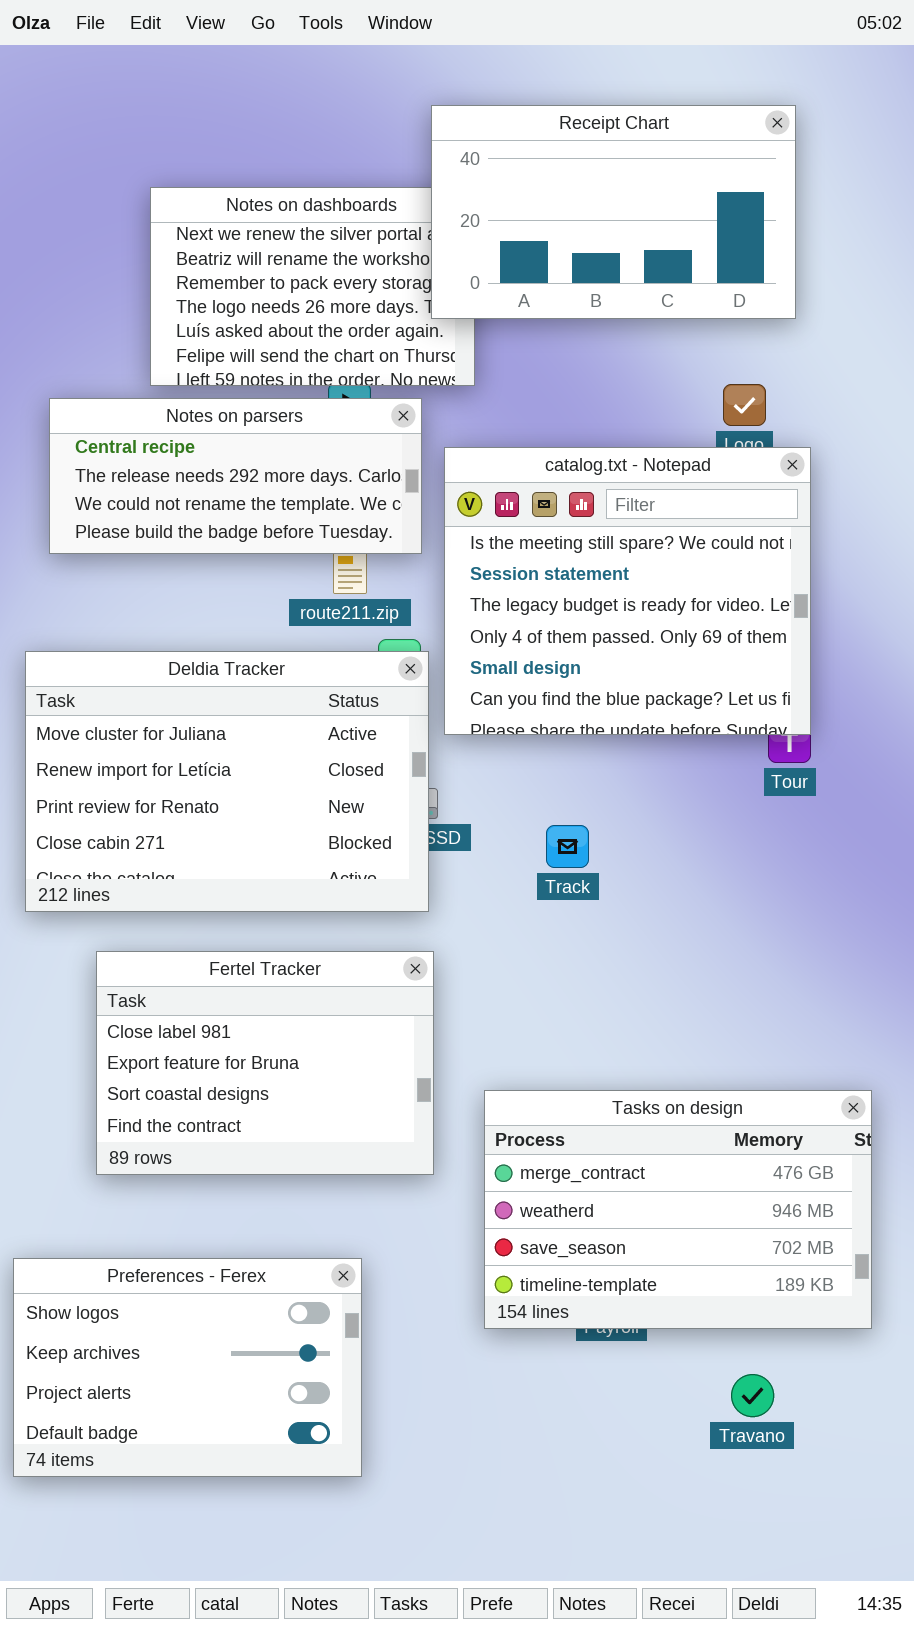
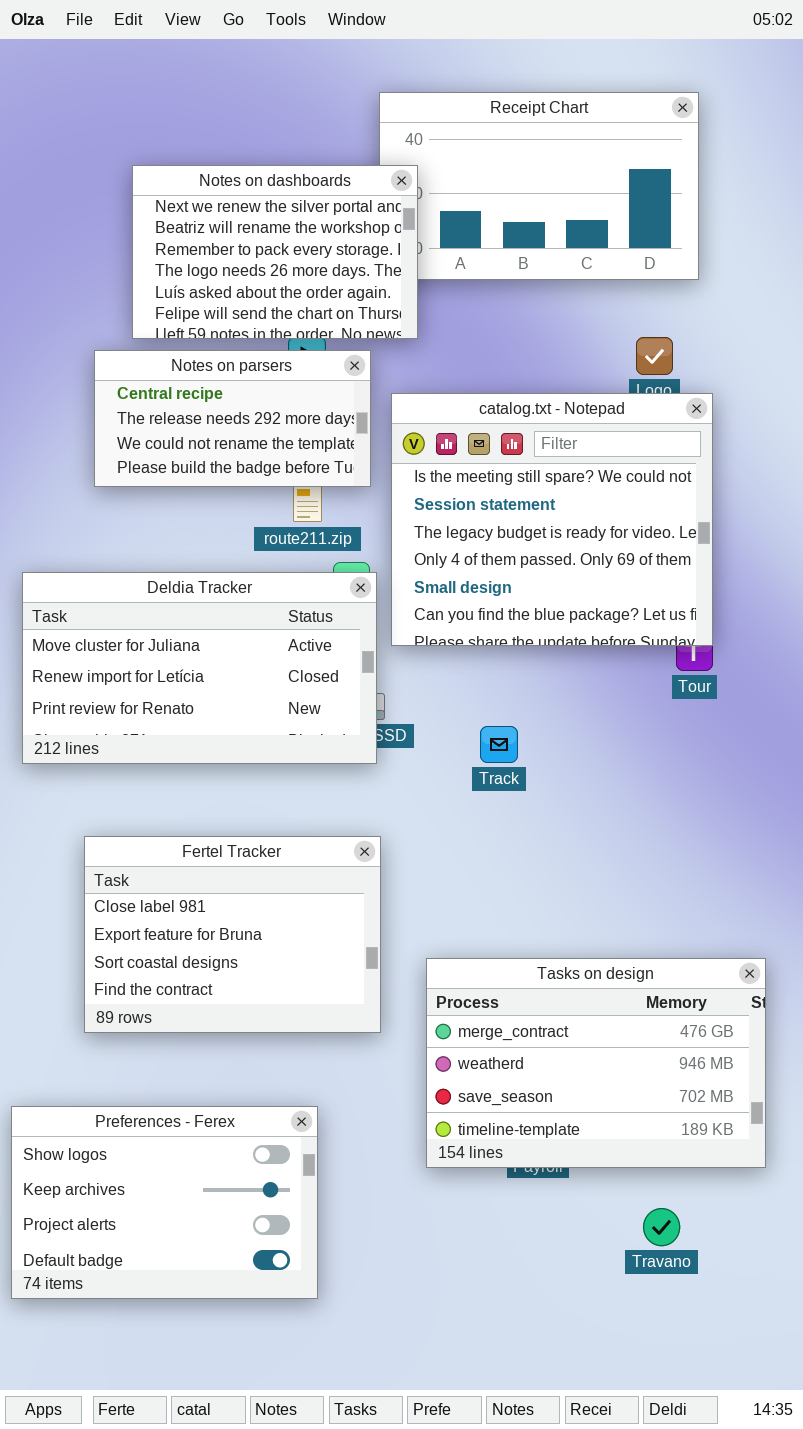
Notes on dashboards: [150,187,475,386] -> [132,165,418,339], raised
Notes on parsers: [49,398,422,554] -> [94,350,371,487], resized
Deldia Tracker: [25,651,429,912] -> [22,572,377,764], resized

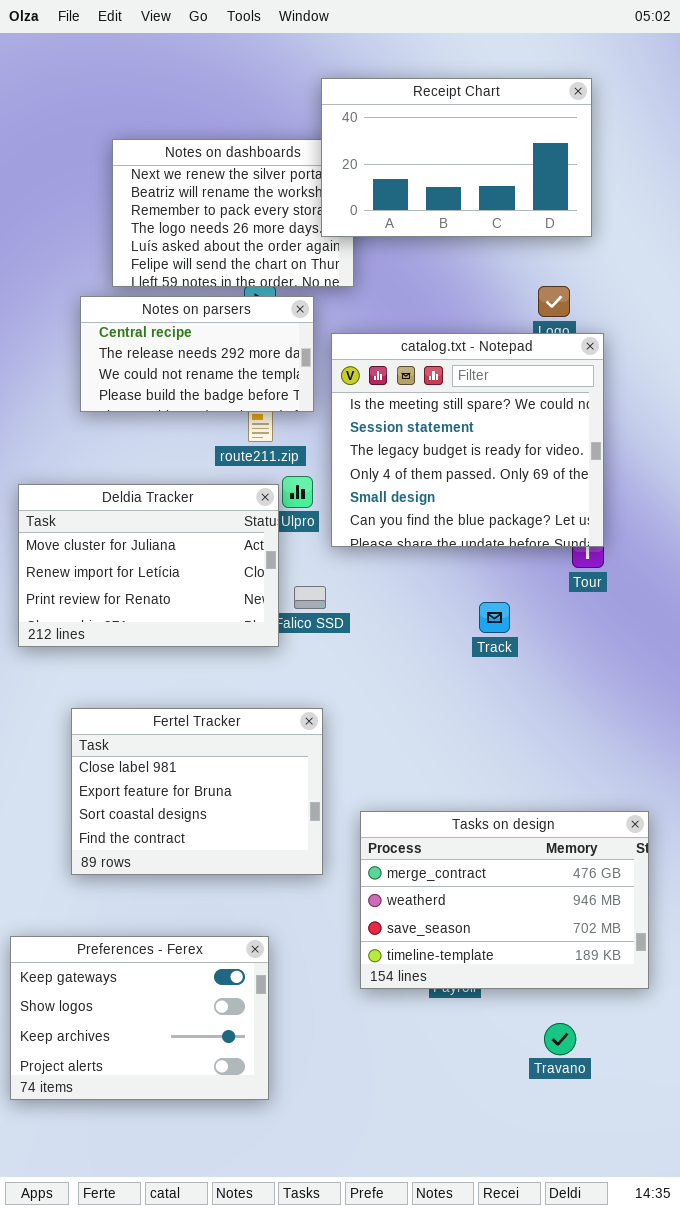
Receipt Chart: [379,92,699,280] -> [321,78,592,237], raised
Deldia Tracker: [22,572,377,764] -> [18,484,279,647], resized
Track: [480,726,518,763] -> [479,602,510,633], moved
Preferences - Ferex: [11,1106,318,1299] -> [10,936,269,1100], scrolled up 1 row

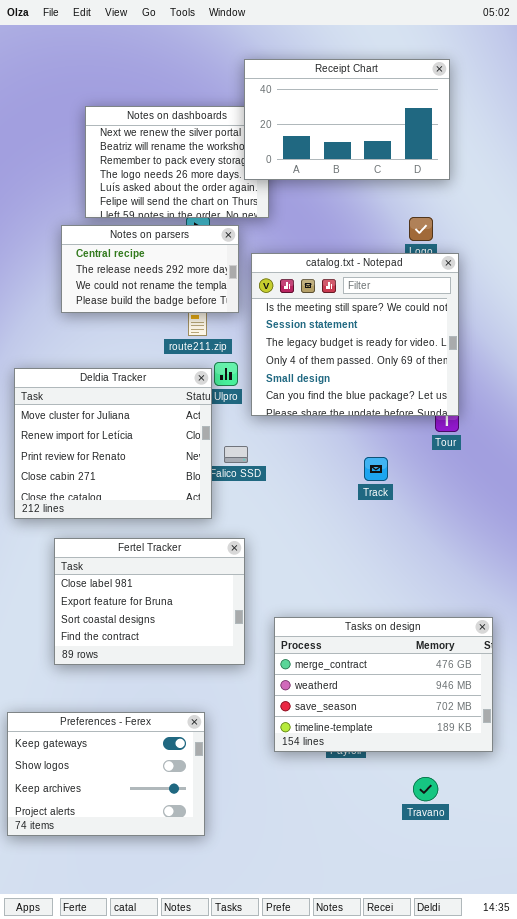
Deldia Tracker: [18,484,279,647] -> [14,368,212,519], resized

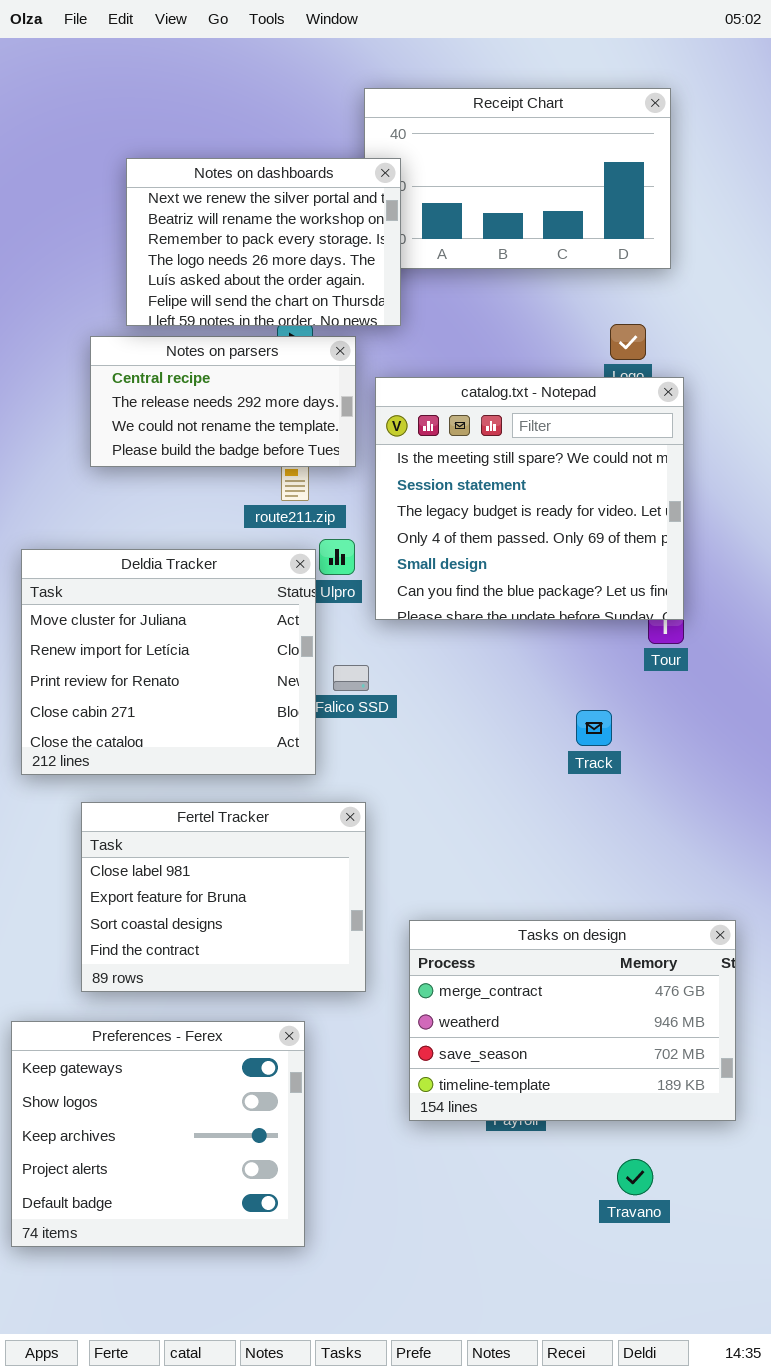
Notes on dashboards: [85,106,269,218] -> [126,158,401,326], raised
Track: [364,457,388,481] -> [576,710,612,746], moved
Preferences - Ferex: [7,712,205,836] -> [11,1021,305,1247], resized

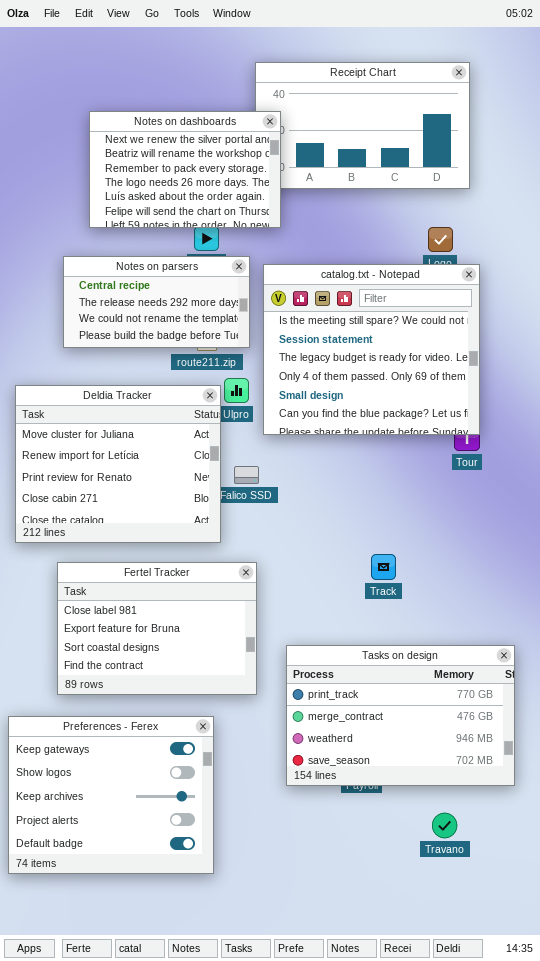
Notes on parsers: [90,336,356,467] -> [63,256,250,348], moved
Track: [576,710,612,746] -> [371,554,396,580], moved
Tasks on design: [409,920,736,1121] -> [286,645,515,786], scrolled up 1 row

